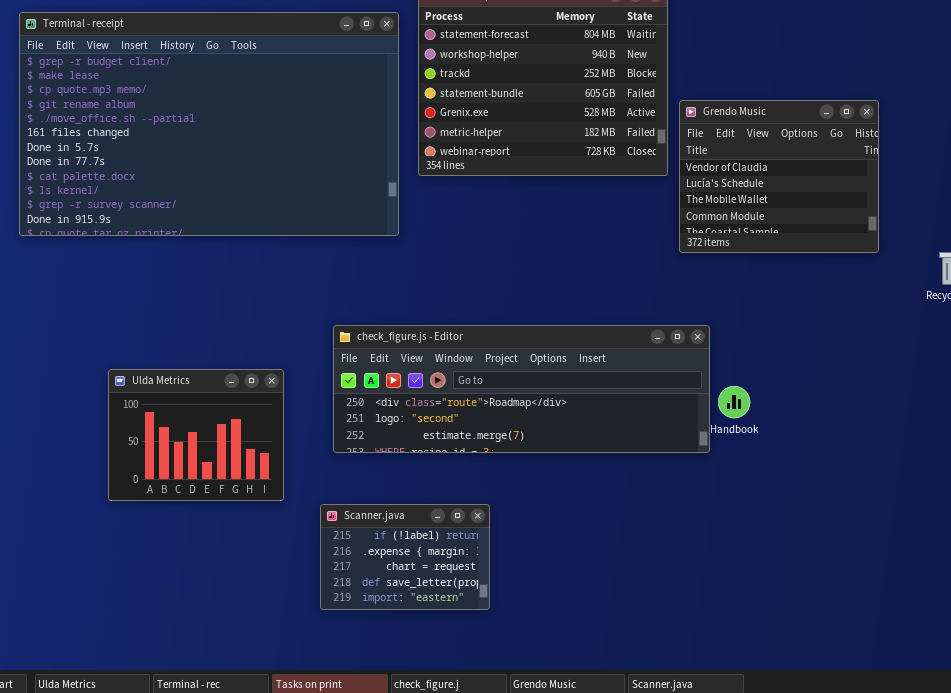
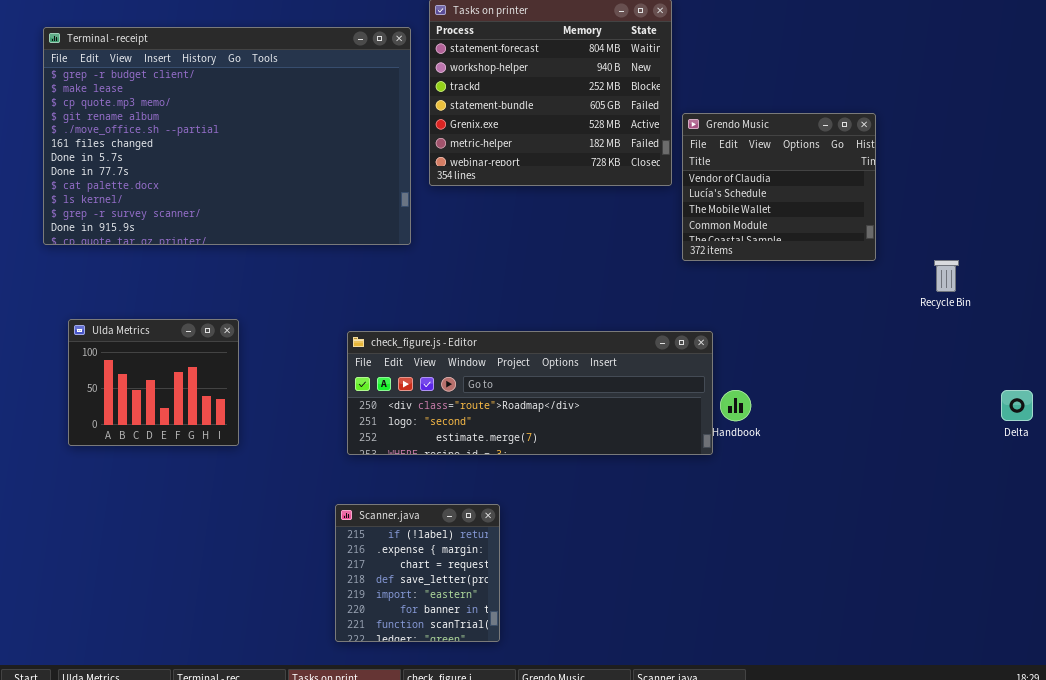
Ulda Metrics: [108,369,284,501] -> [68,319,239,446], moved
Scanner.java: [320,504,490,610] -> [335,504,500,642], resized

